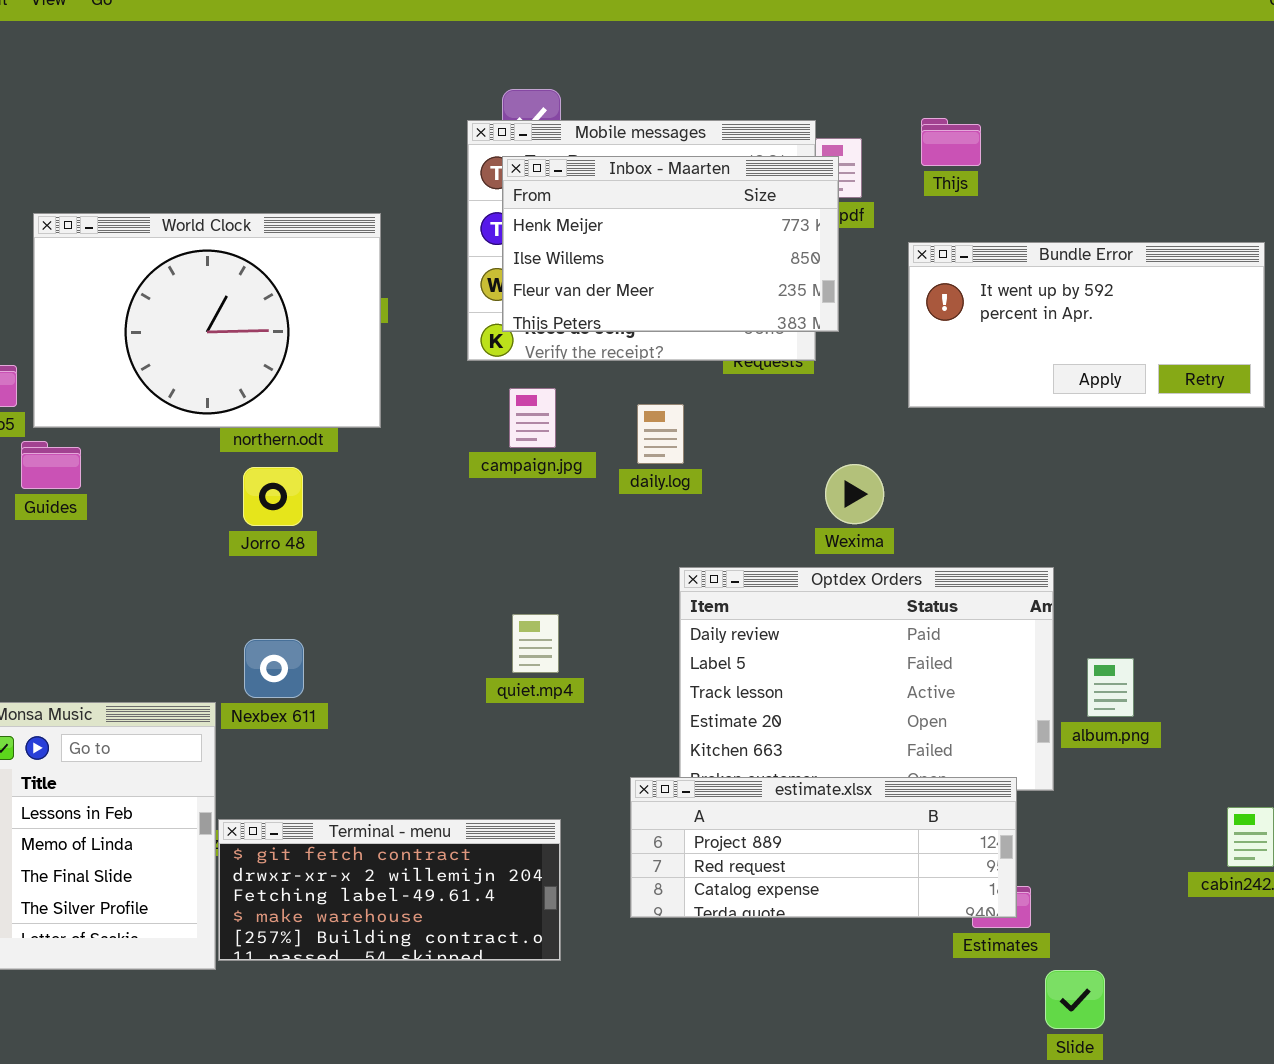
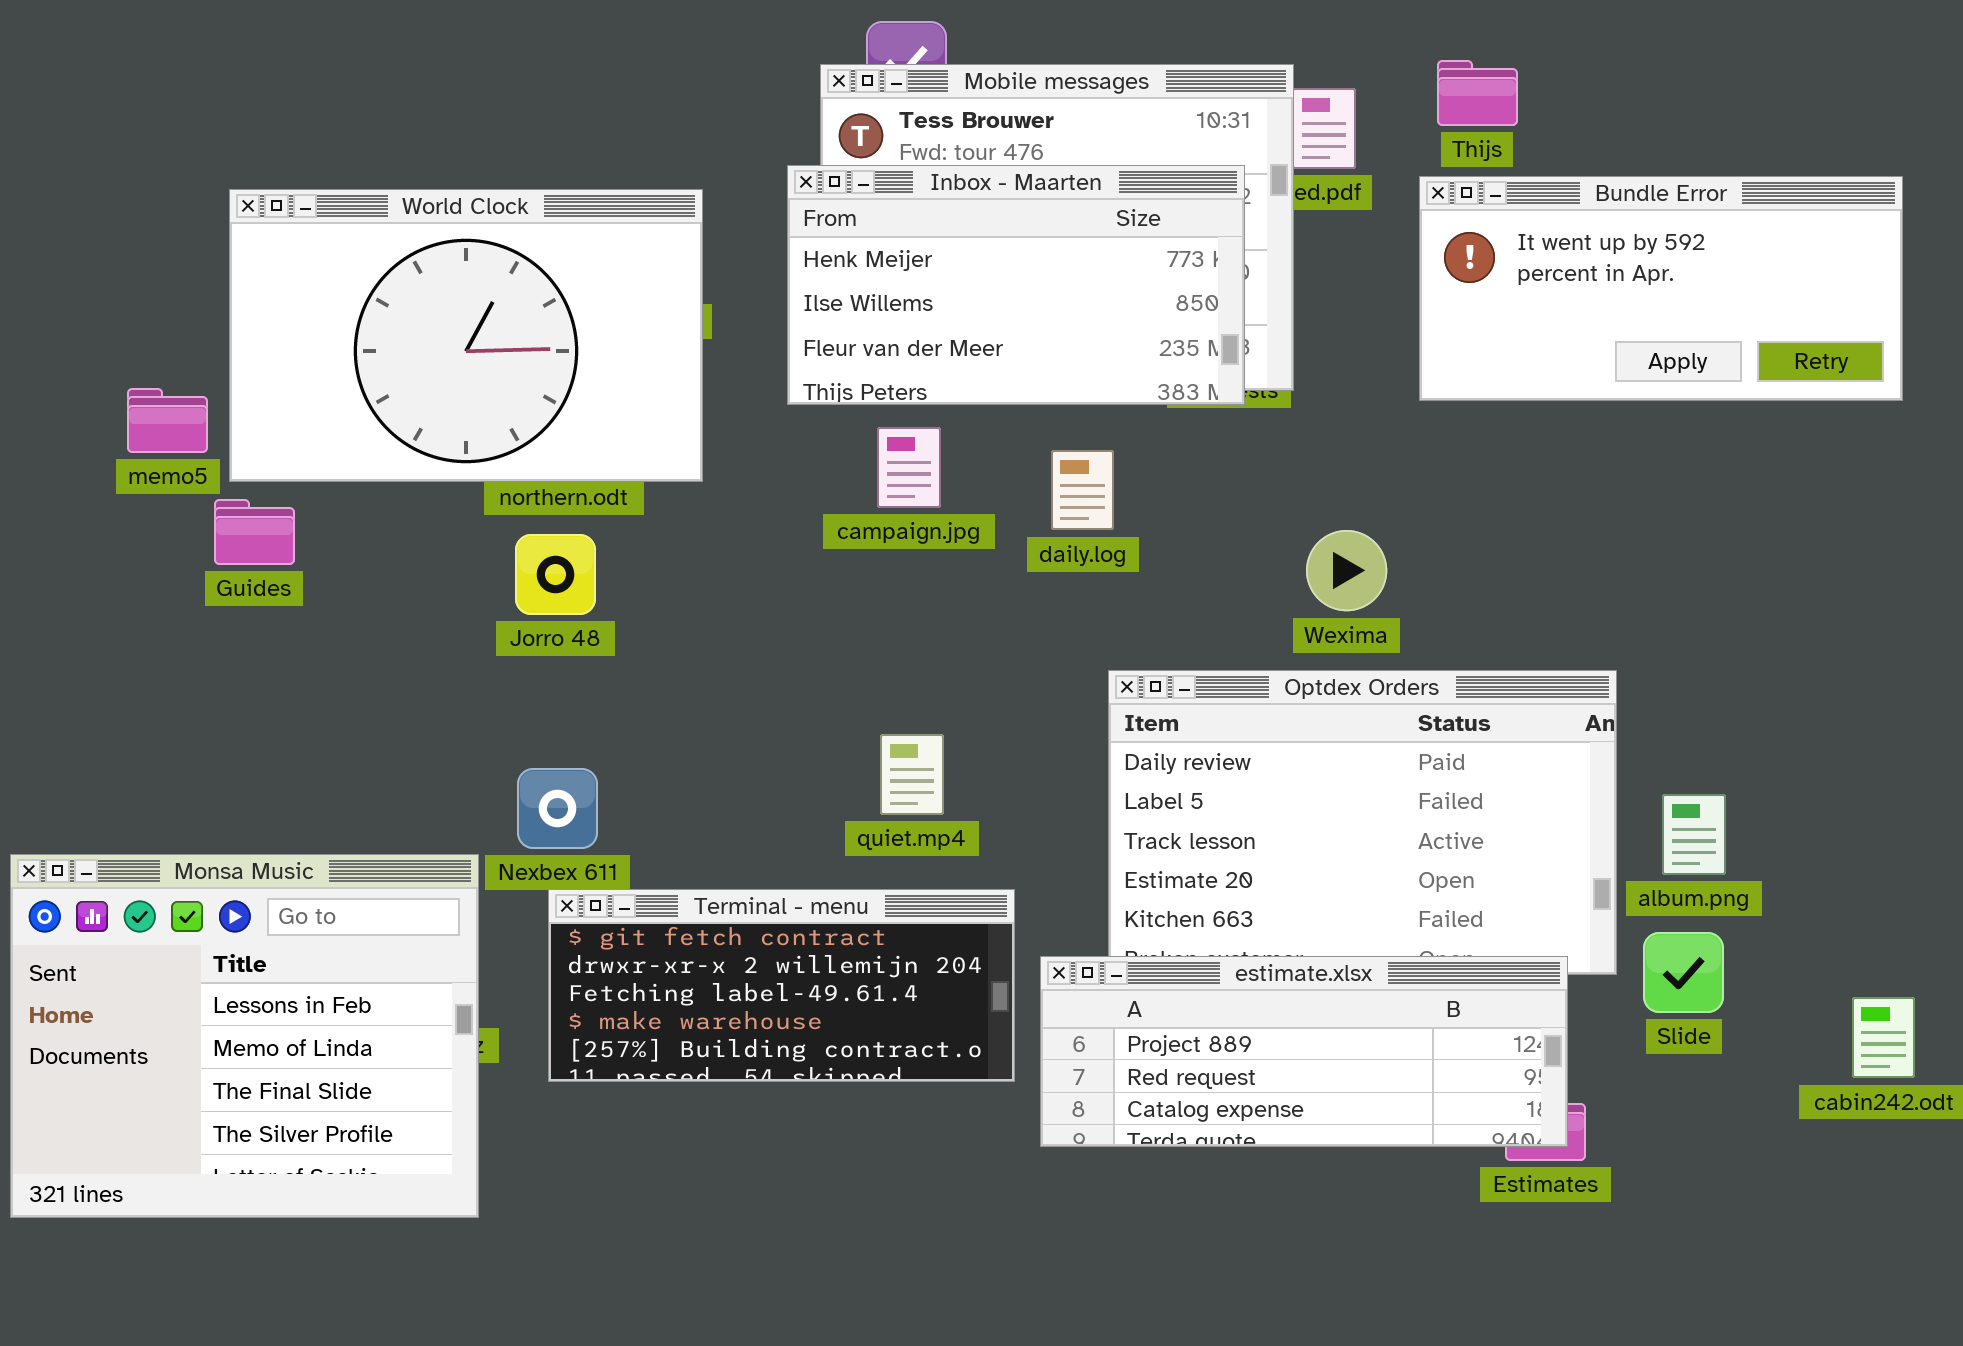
Inbox - Maarten: [502,156,839,332] -> [787,165,1245,405], moved
Bundle Error: [908,242,1265,408] -> [1419,176,1903,401], moved
Terminal - menu: [218,819,561,961] -> [548,889,1015,1082], moved
Slide: [1045,970,1105,1029] -> [1643,932,1724,1013], moved

